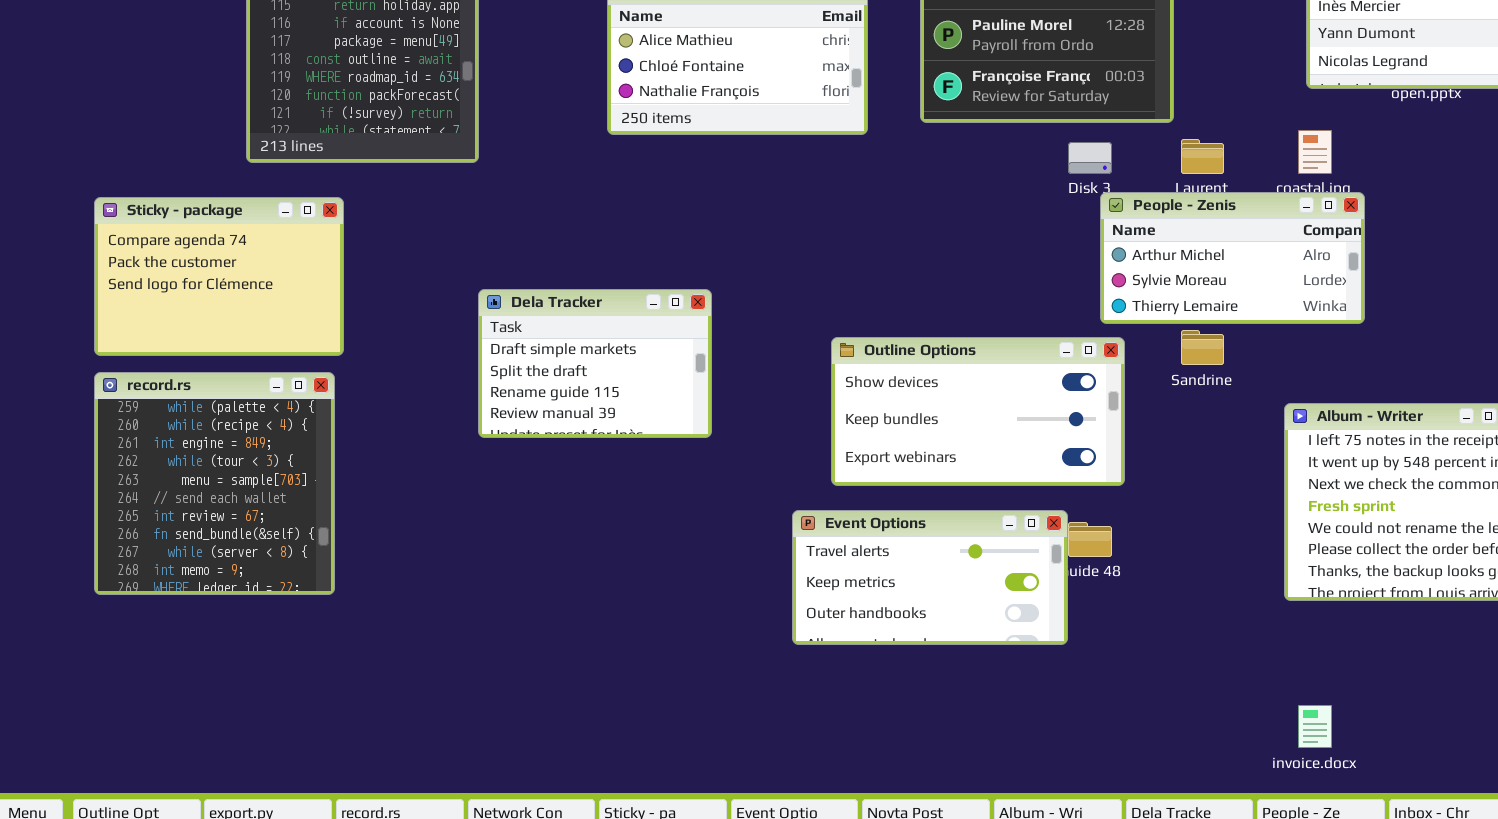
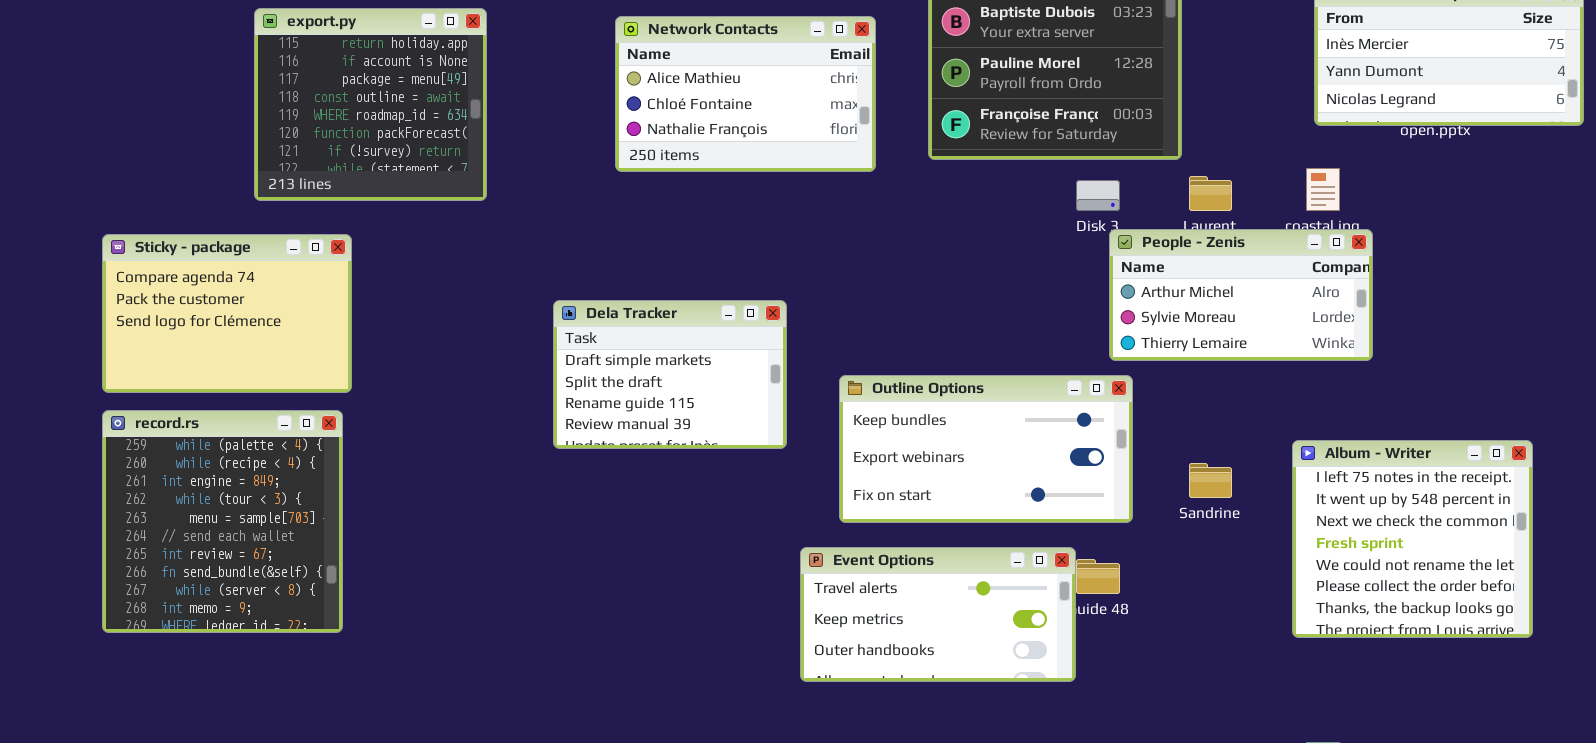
Dela Tracker: [478,289,712,438] -> [553,300,787,449], moved
Sandrine: [1181,330,1224,365] -> [1189,463,1232,498], moved
Outline Options: [831,337,1125,486] -> [839,375,1133,523], scrolled down 1 row

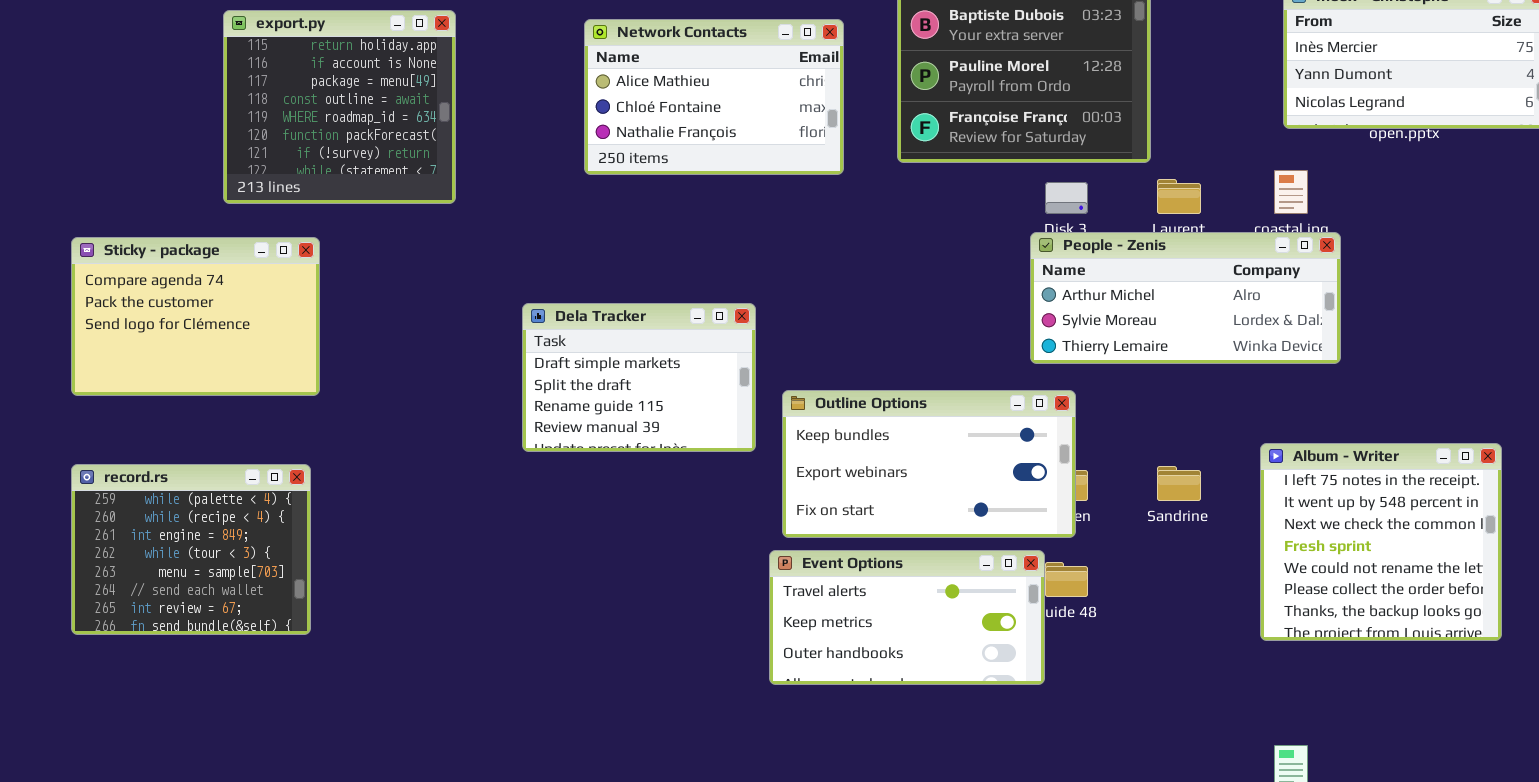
People - Zenis: [1109,229,1373,361] -> [1030,232,1341,364], resized
Outline Options: [839,375,1133,523] -> [782,390,1076,538], moved
record.rs: [102,410,343,633] -> [71,464,311,635], resized

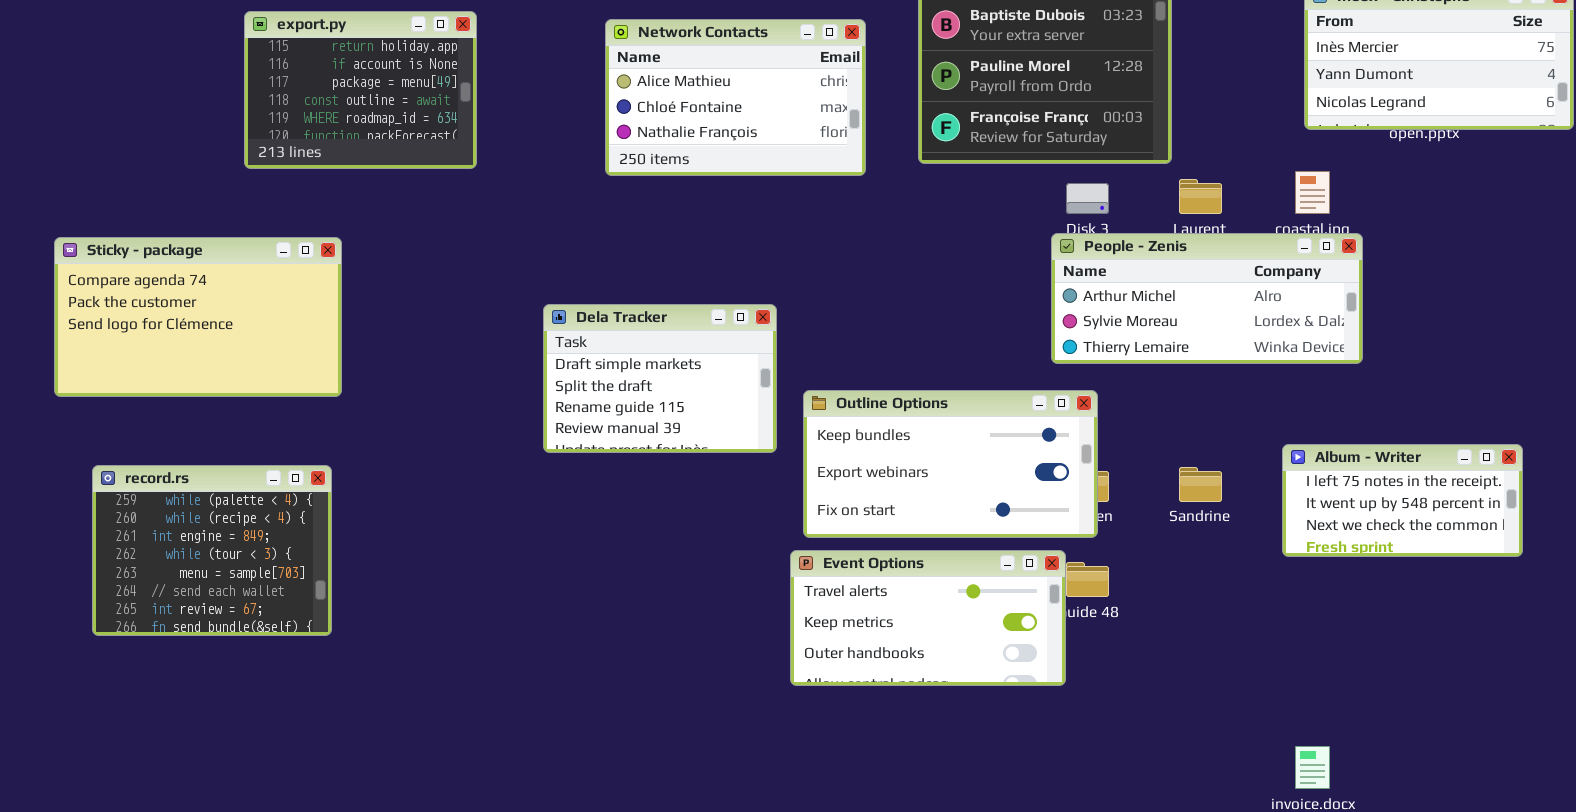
export.py: [223,10,456,204] -> [244,11,477,169], resized
Sticky - package: [71,237,320,396] -> [54,237,342,397], resized
Album - Writer: [1260,443,1502,641] -> [1282,444,1523,557], resized

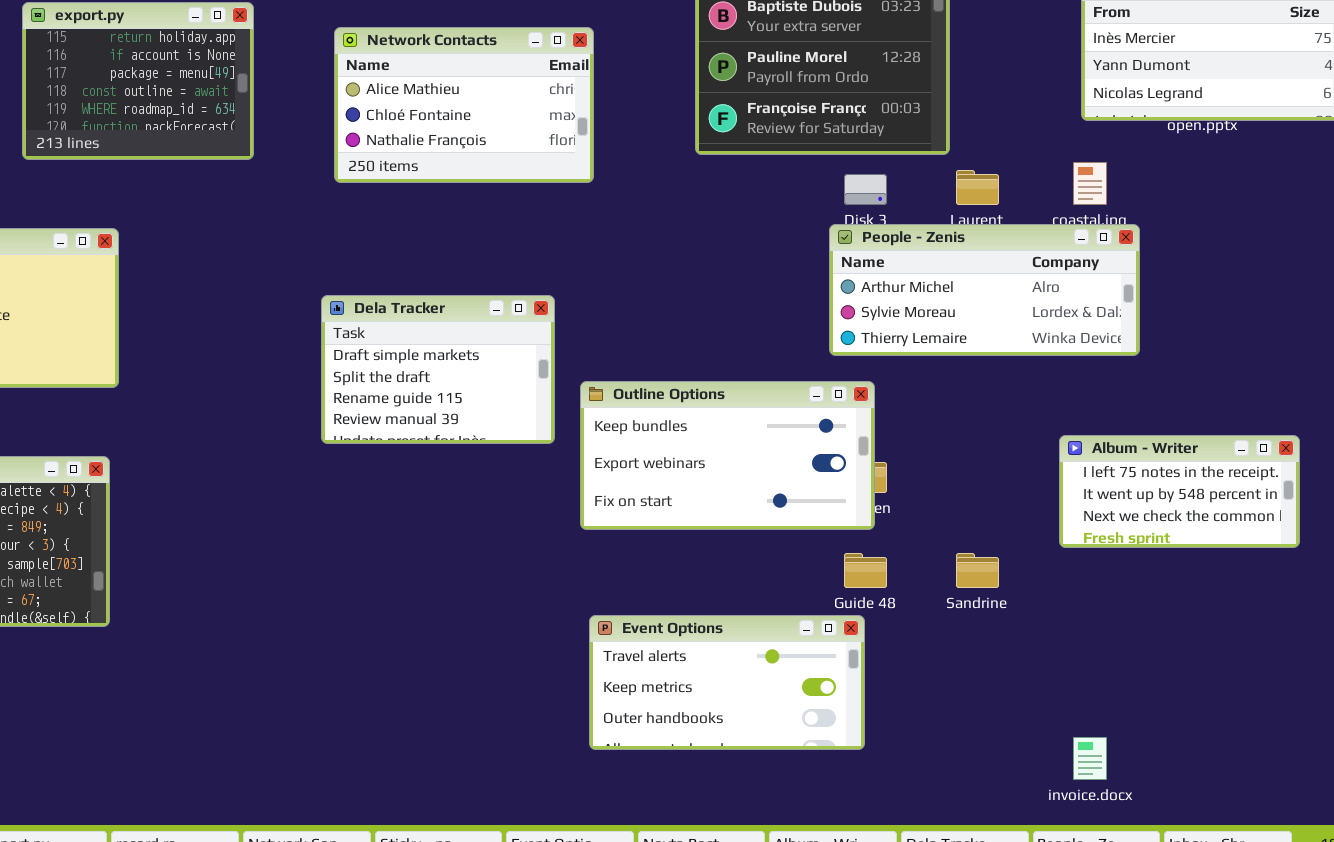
Network Contacts: [605,19,866,176] -> [334,27,594,183], moved
Sandrine: [1179,467,1222,502] -> [956,553,999,588], moved
Event Options: [790,550,1066,686] -> [589,615,865,750], moved

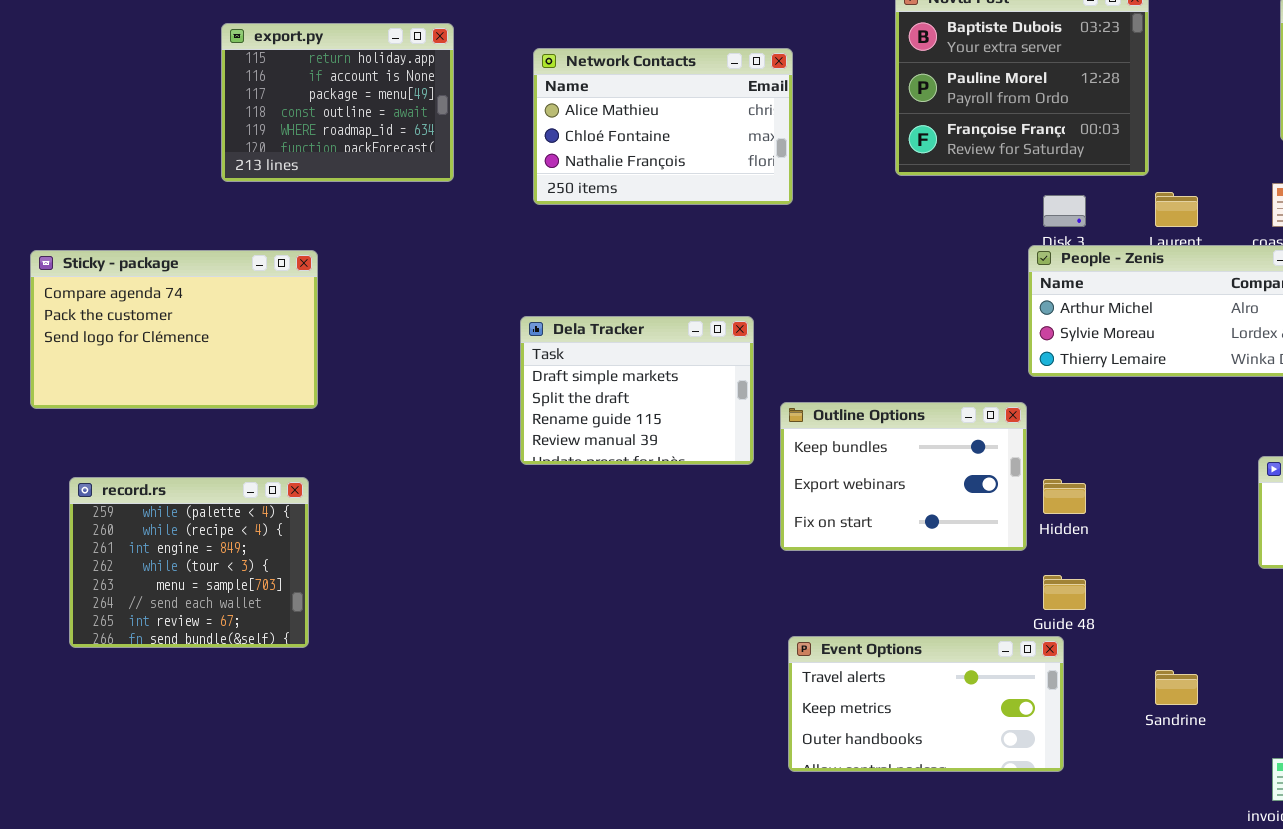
Outline Options: [580,381,875,530] -> [780,402,1027,551], resized
Sandrine: [956,553,999,588] -> [1155,670,1198,705], moved

